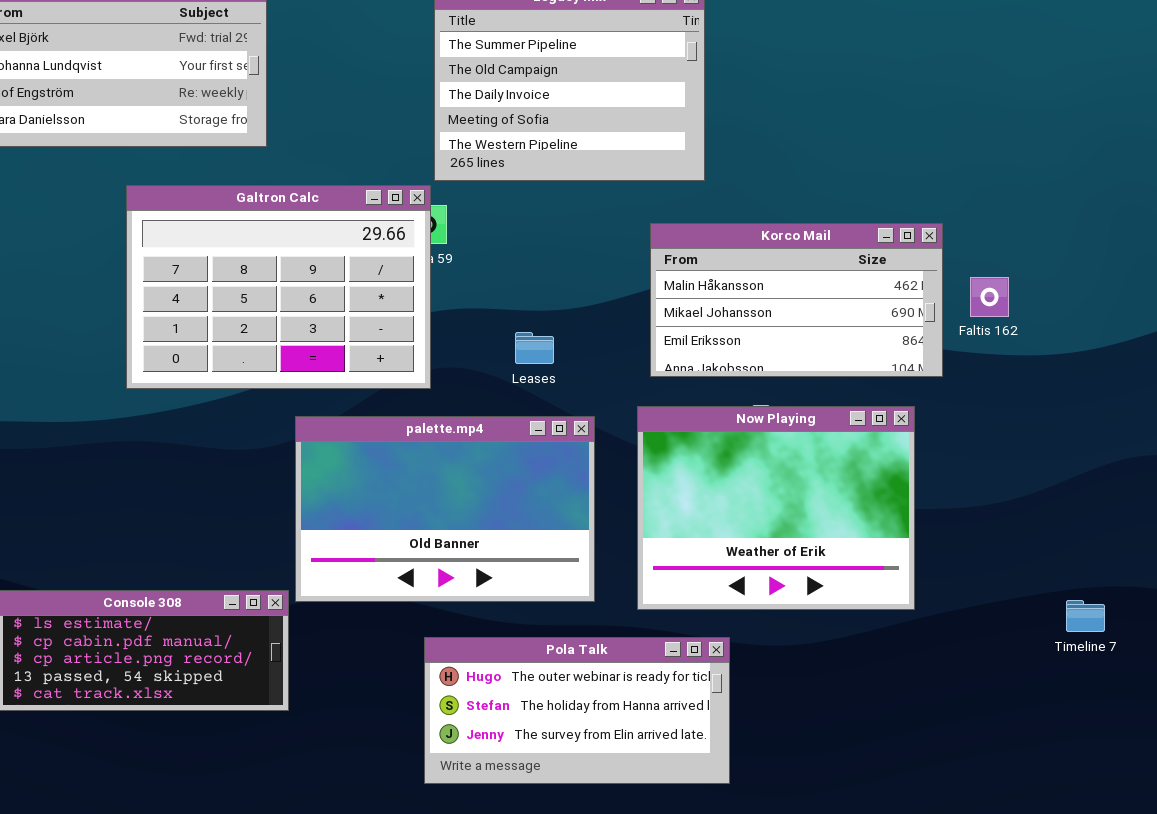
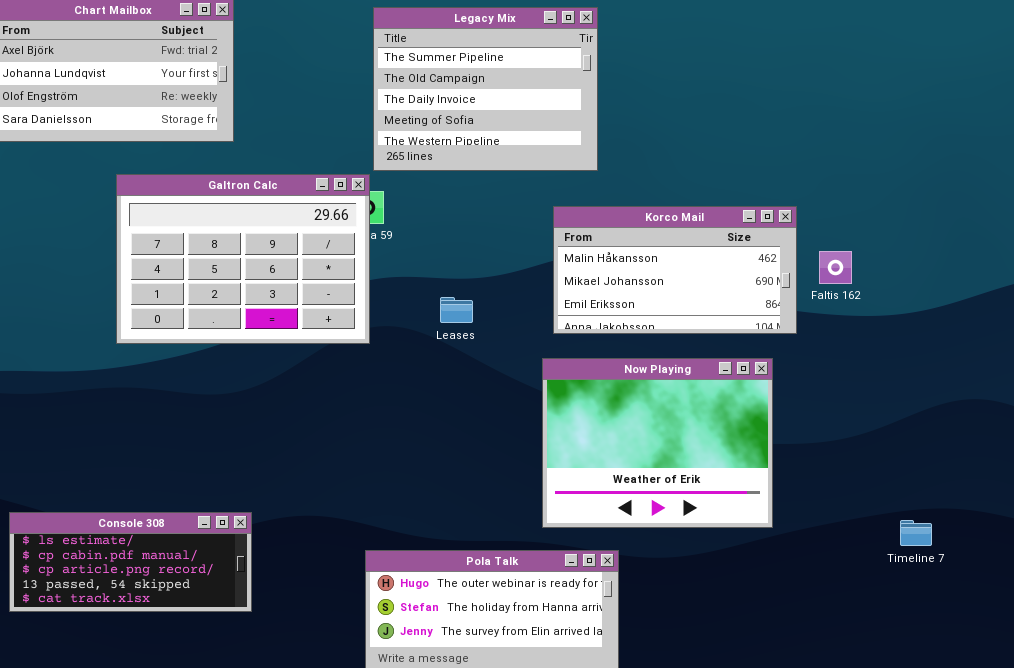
palette.mp4: [295,416,595,602] -> none, closed

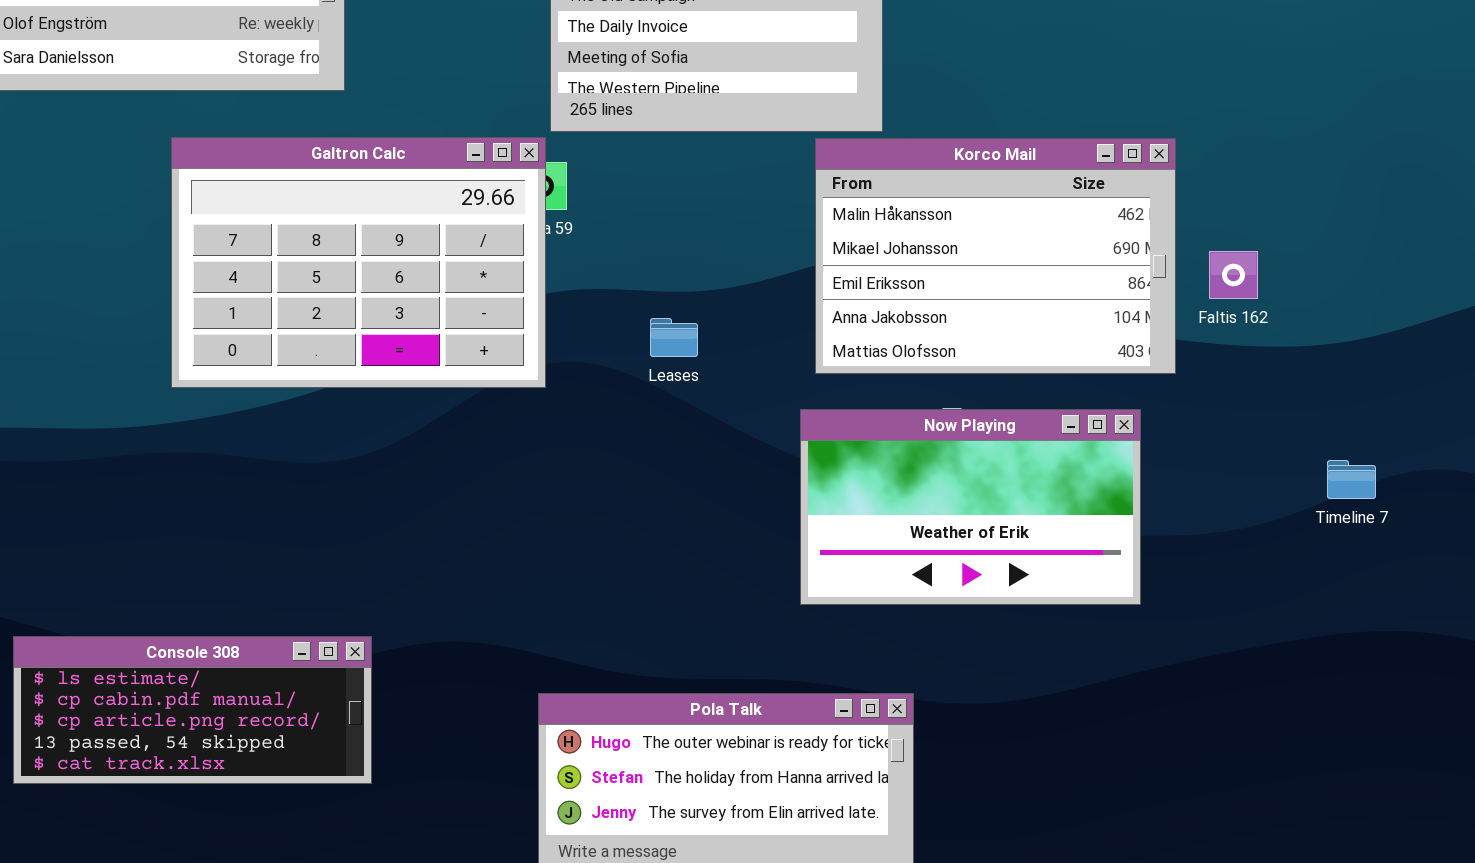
Korco Mail: [553,206,797,334] -> [815,138,1176,374], resized
Now Playing: [542,358,773,528] -> [800,409,1141,605], resized
Timeline 7: [900,520,932,546] -> [1327,460,1376,499], moved

